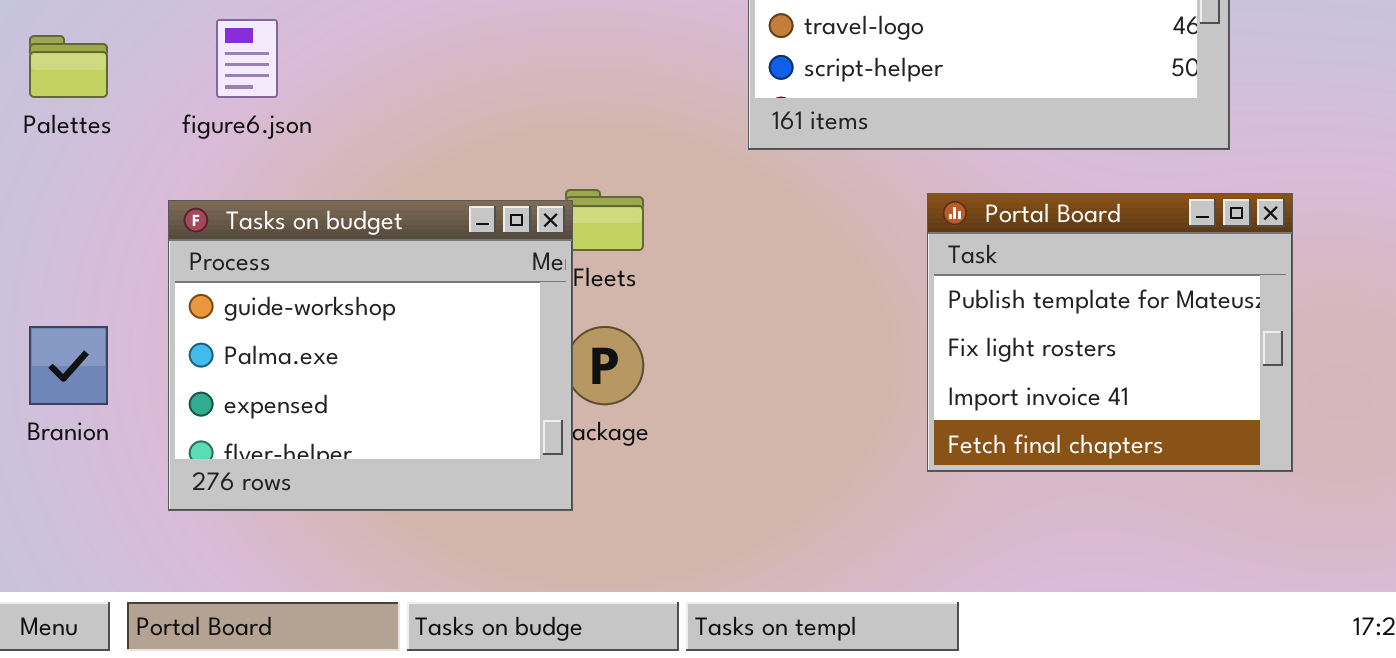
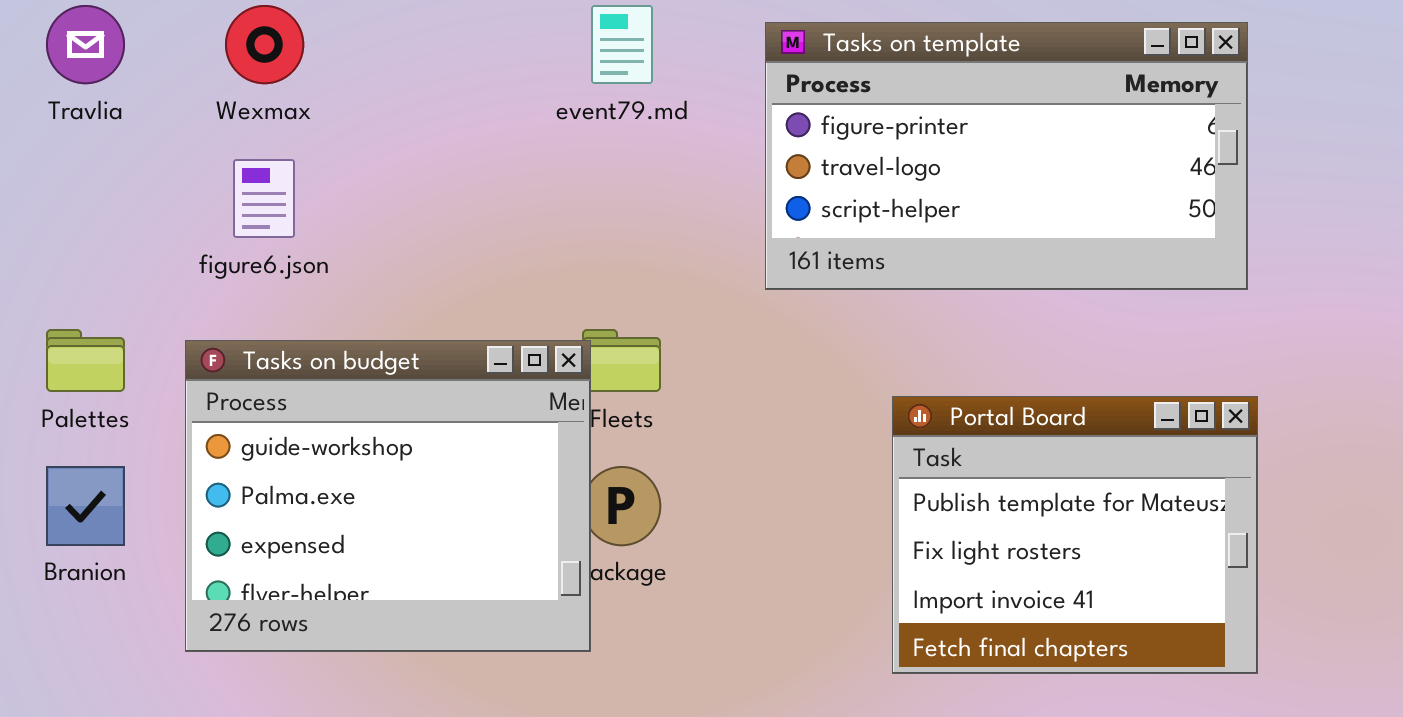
Palettes: [29,35,108,98] -> [46,329,125,392], moved
Portal Board: [927,193,1293,472] -> [892,396,1258,674], moved

